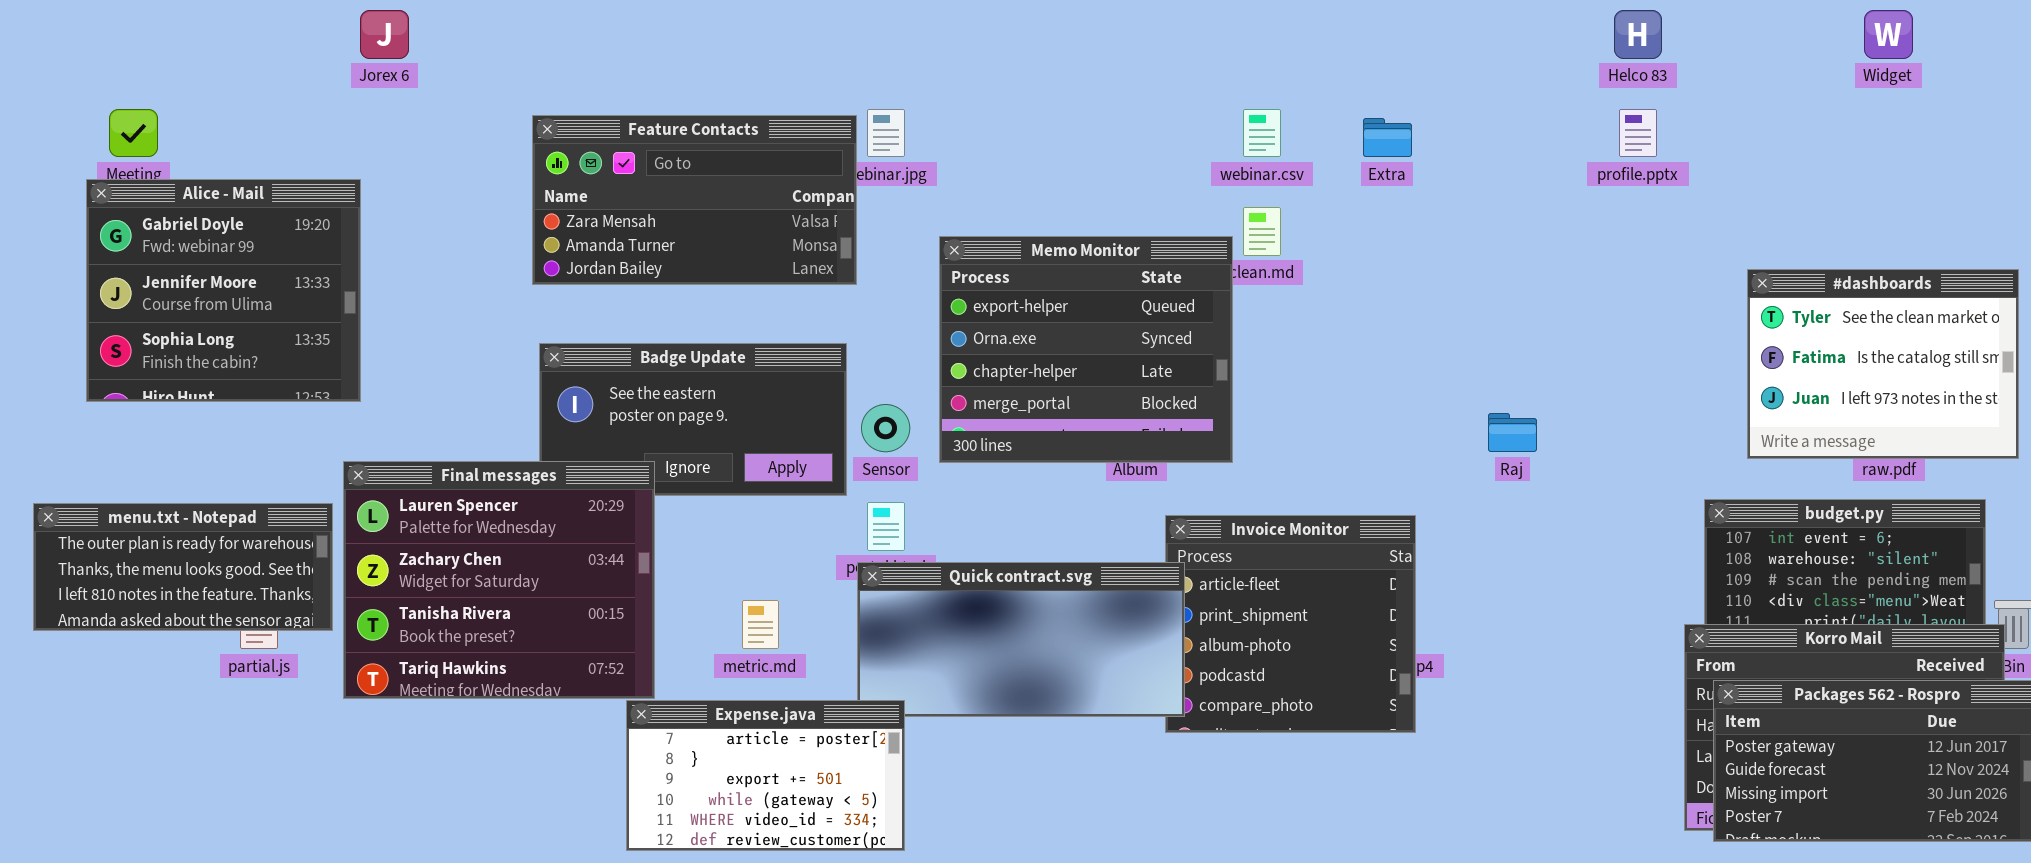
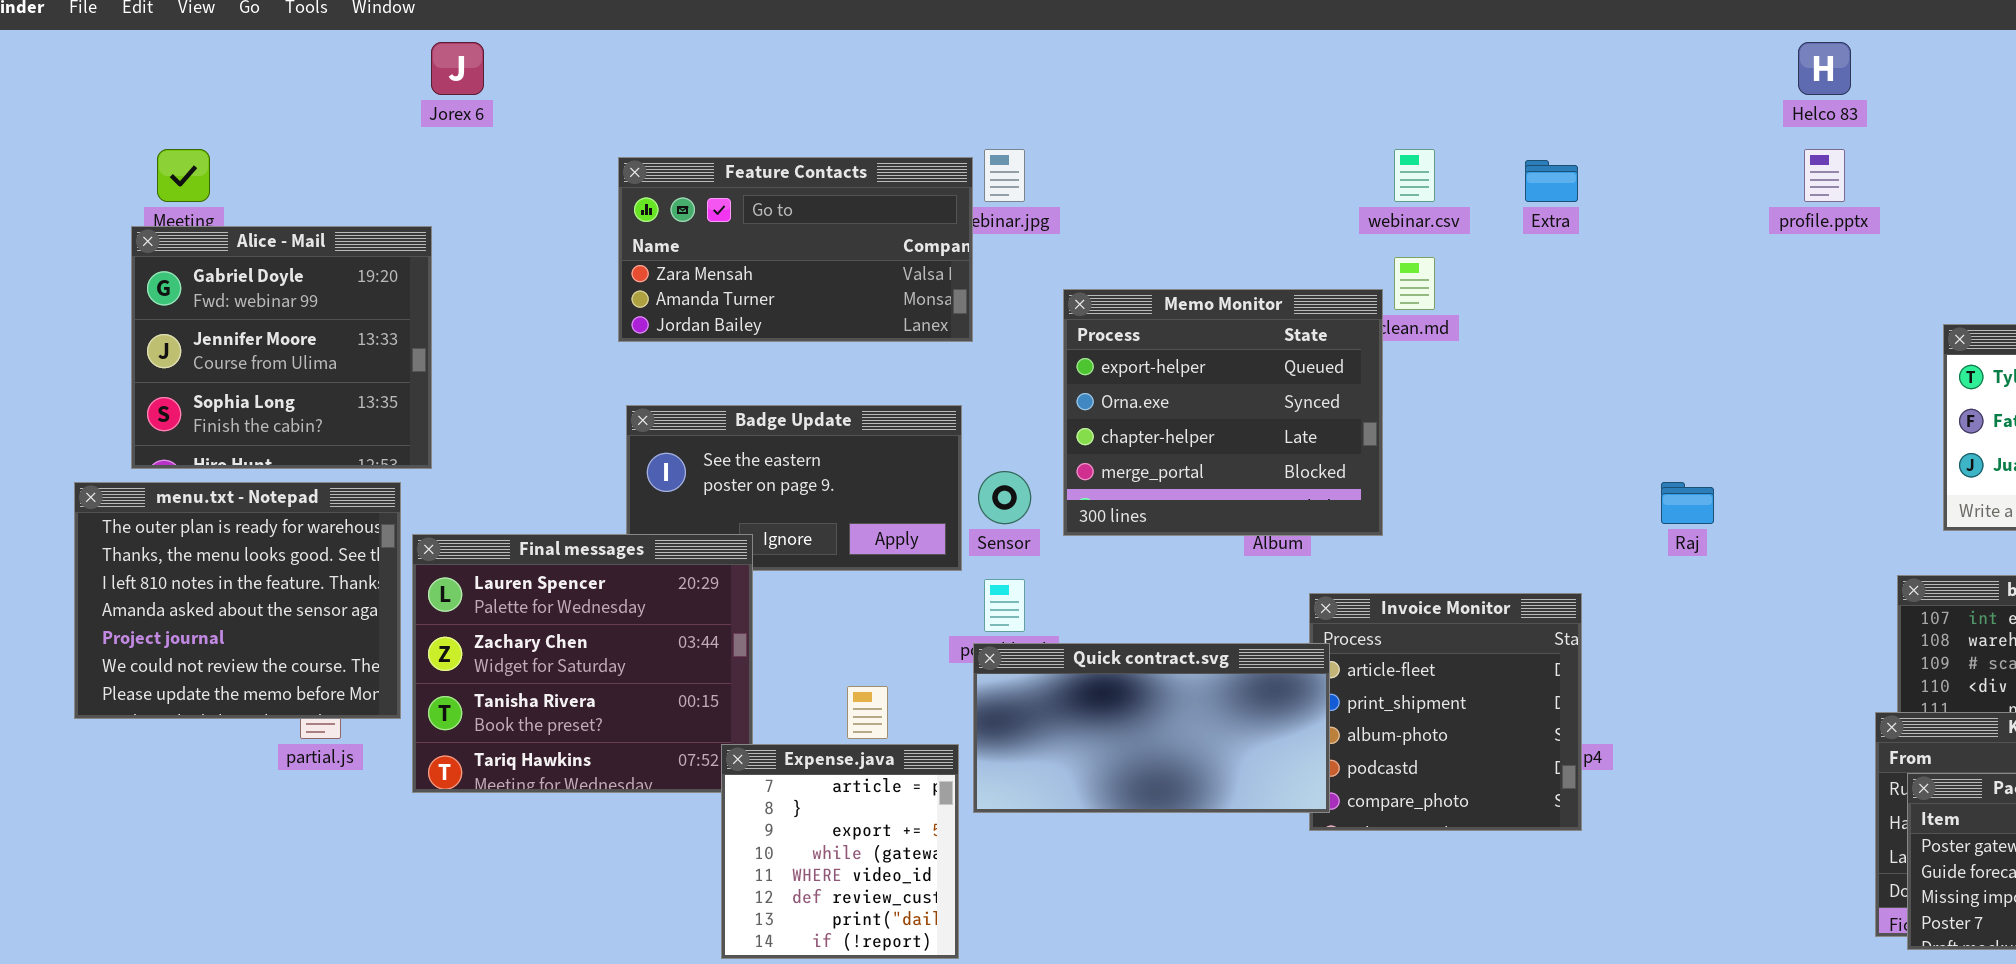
menu.txt - Notepad: [33,503,333,631] -> [74,482,401,719], resized
Expense.java: [626,700,905,851] -> [721,744,959,959], resized

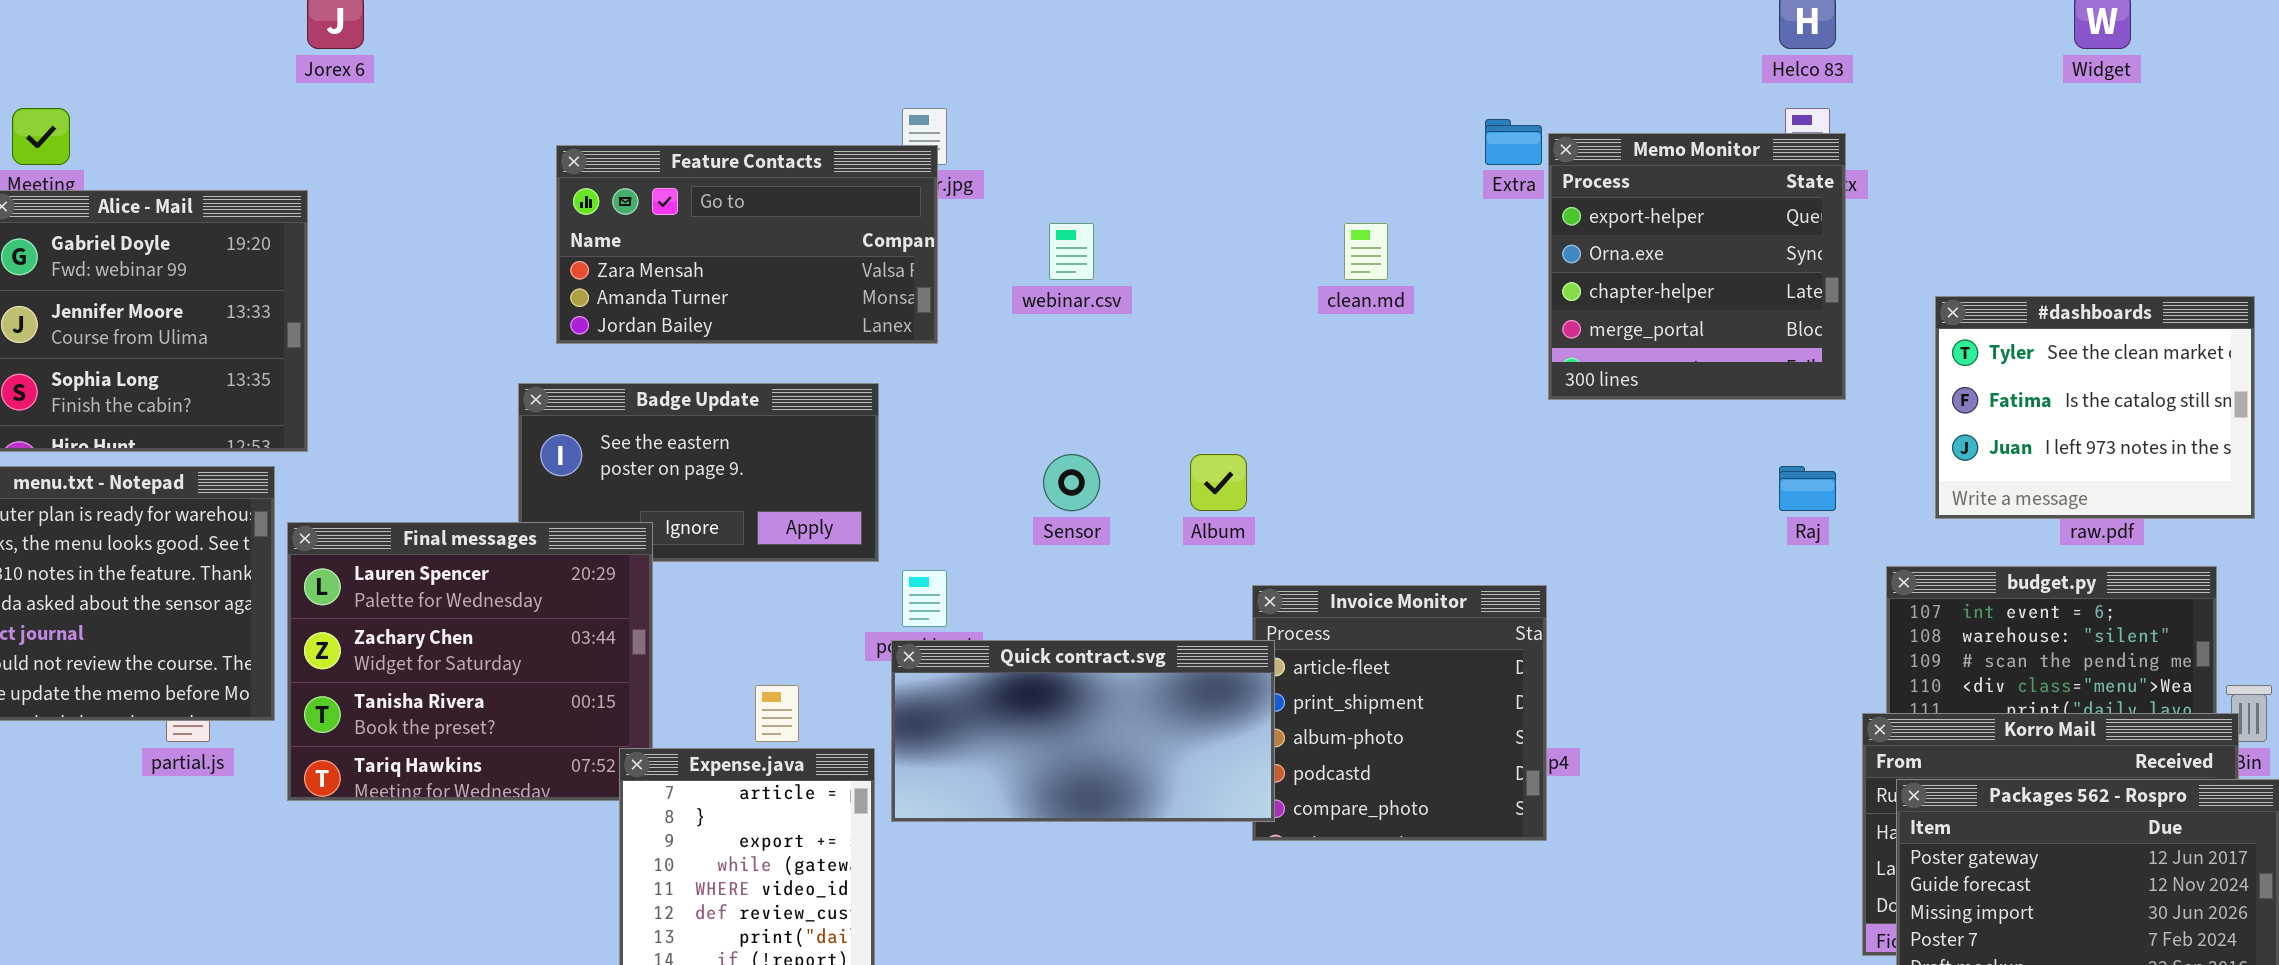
webinar.csv: [1394,149,1435,202] -> [1049,223,1094,280], moved
Feature Contacts: [618,157,973,342] -> [556,145,938,344], moved
Memo Monitor: [1063,289,1383,536] -> [1548,133,1846,400], moved, resized
Sensor: [978,471,1031,524] -> [1043,454,1100,511], moved
Raj: [1661,482,1714,524] -> [1779,466,1836,511], moved

